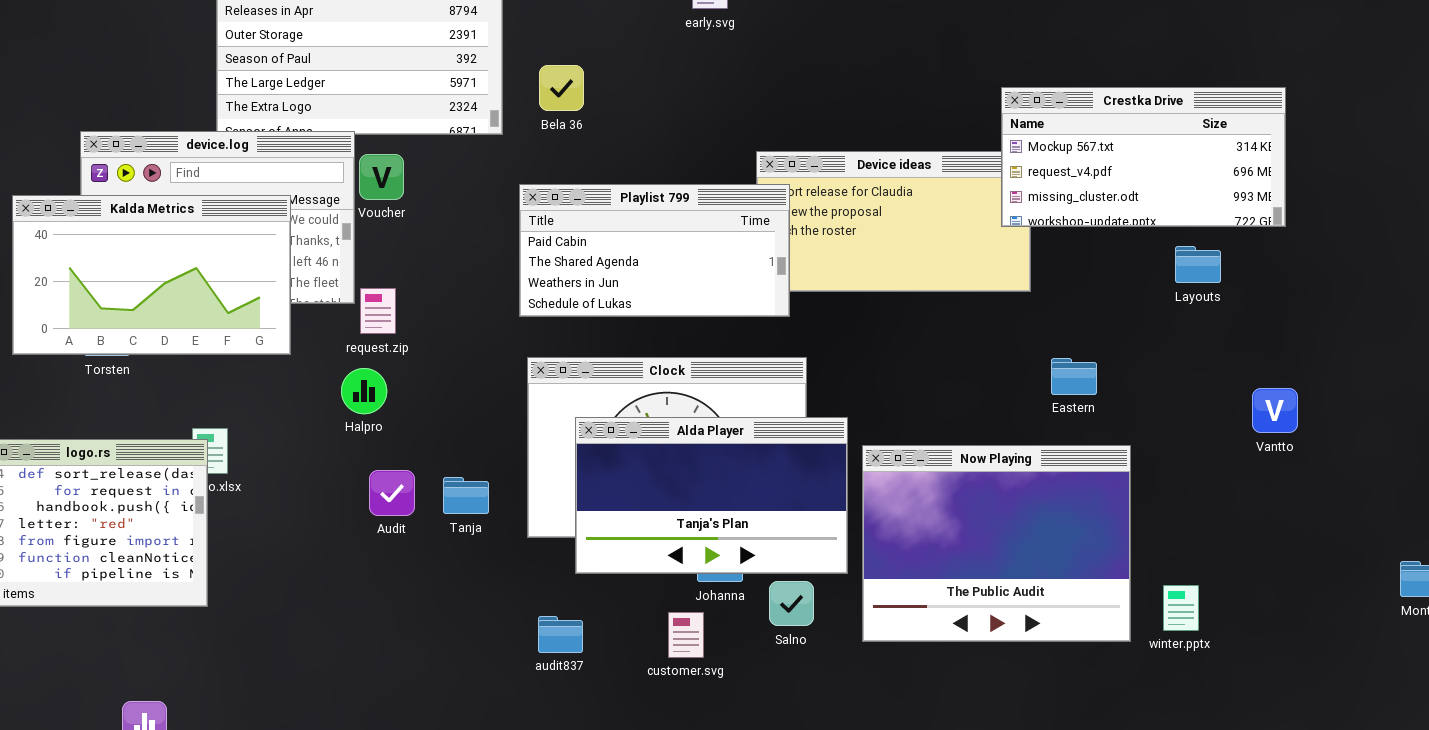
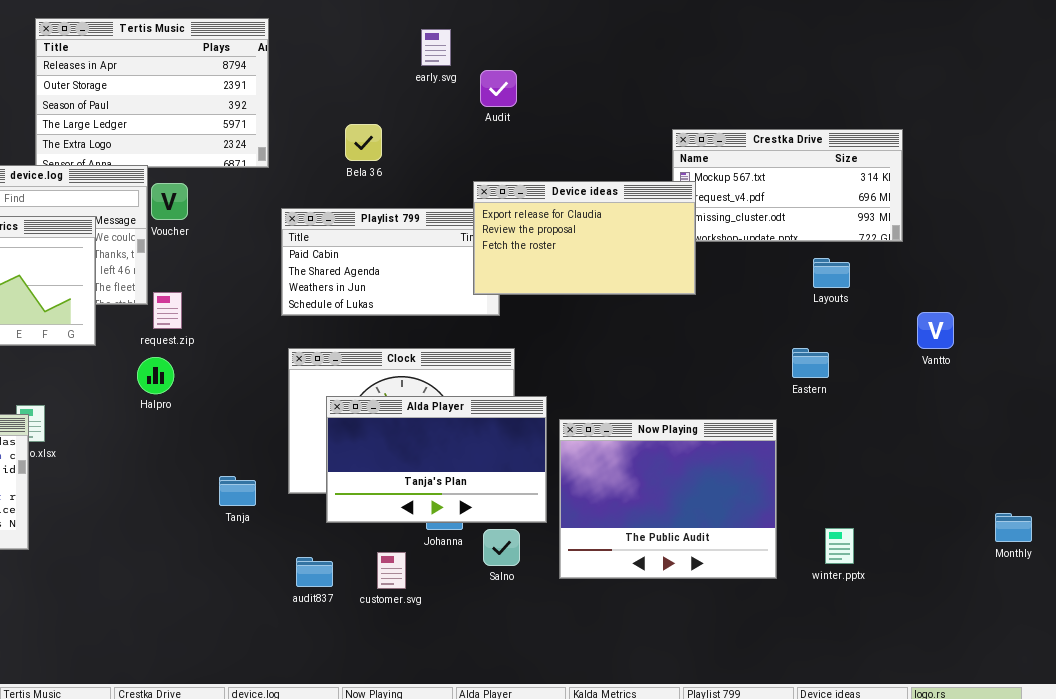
Bela 36: [539,65,584,111] -> [345,124,382,161], moved
Device ideas: [756,151,1031,292] -> [473,181,696,295], raised
Eastern: [1051,358,1097,395] -> [792,348,829,378], moved
Vantto: [1252,388,1298,433] -> [917,312,954,349], moved
Audit: [369,470,415,516] -> [480,70,517,107], moved
Tanja: [443,477,489,514] -> [219,476,256,506], moved
winter.pptx: [1163,585,1199,631] -> [825,528,854,564], moved
customer.svg: [668,612,704,658] -> [377,552,406,589], moved

